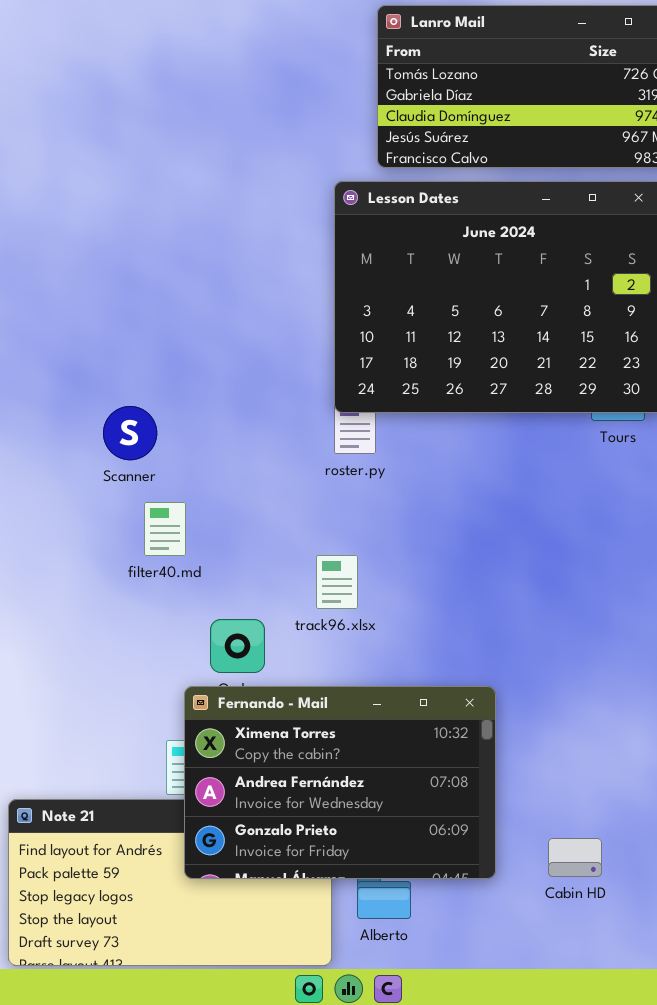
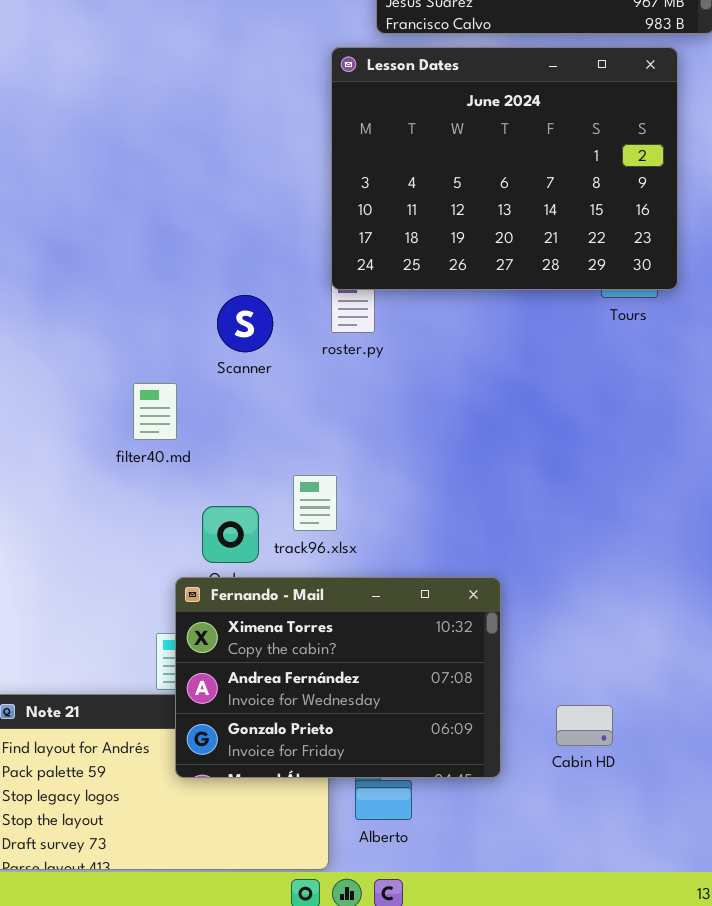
Scanner: [103,406,157,460] -> [217,295,273,352], moved
track96.xlsx: [316,555,358,609] -> [293,475,337,531], moved
Cabin HD: [548,838,602,877] -> [556,705,613,746], moved

